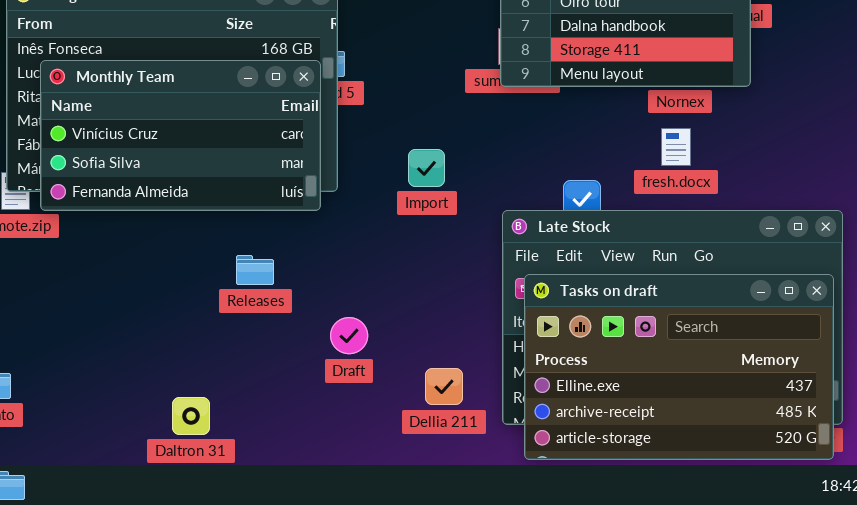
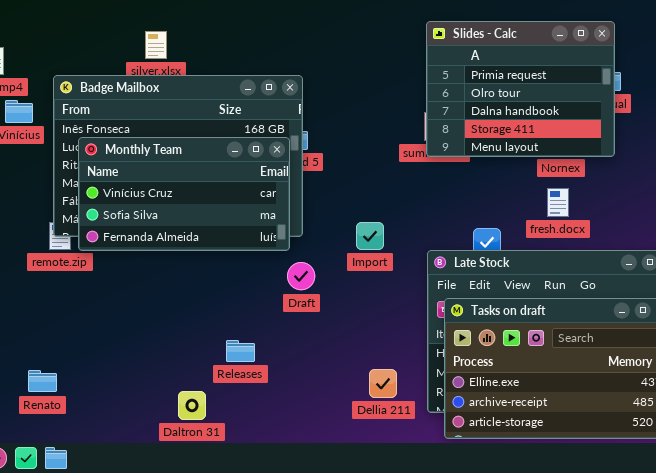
Import: [408,149,445,187] -> [356,222,384,250], moved
Releases: [236,255,274,285] -> [226,340,255,362], moved
Draft: [330,317,368,354] -> [287,262,315,290], moved

